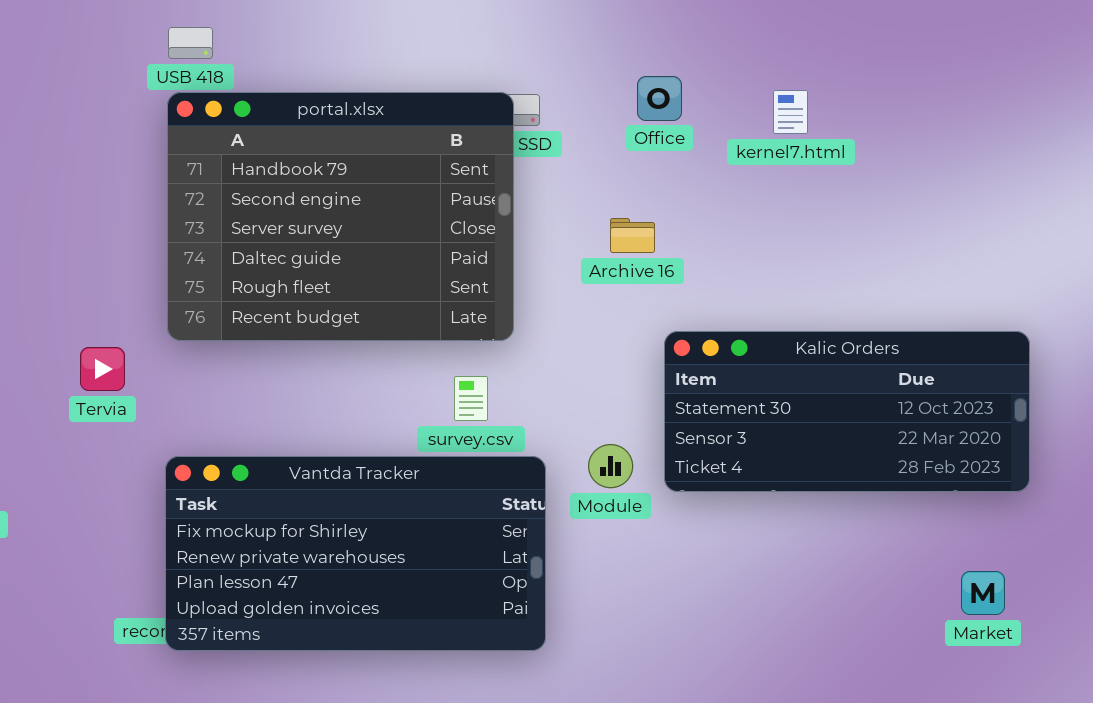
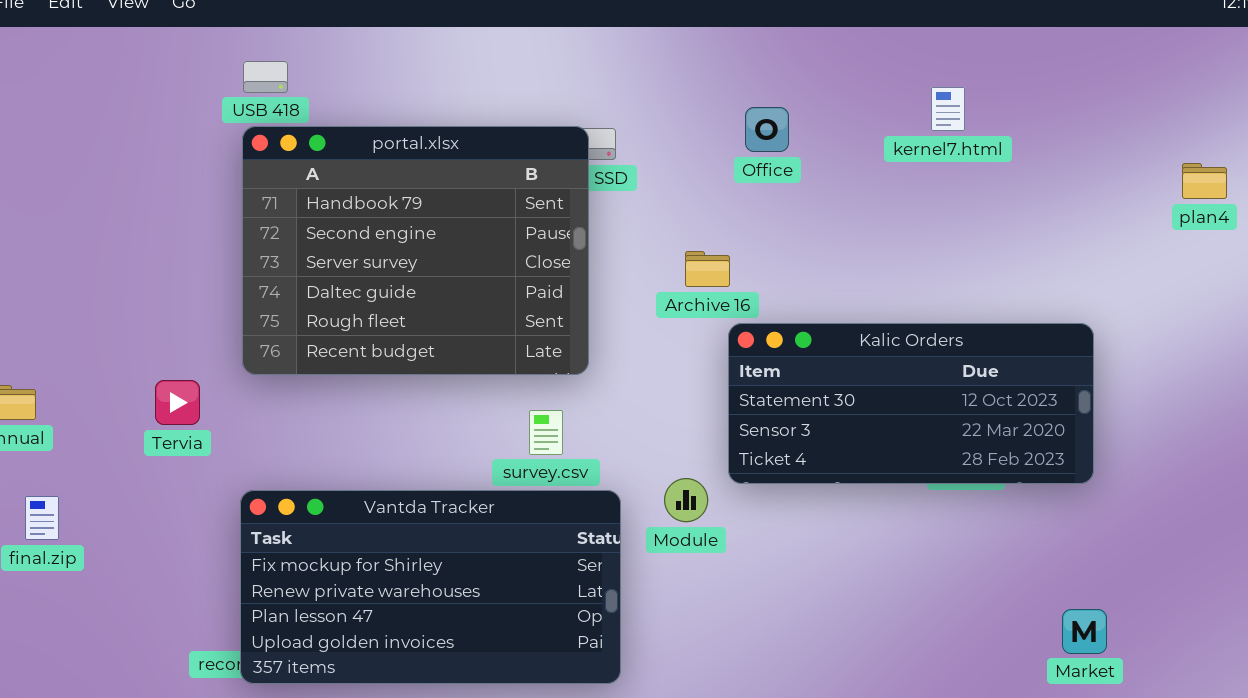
Office: [637,76,682,121] -> [745,107,789,152], moved
kernel7.html: [773,90,808,134] -> [931,87,965,131], moved
Kalic Orders: [664,331,1030,492] -> [728,323,1094,484], moved
Market: [961,571,1005,615] -> [1062,609,1107,654], moved

